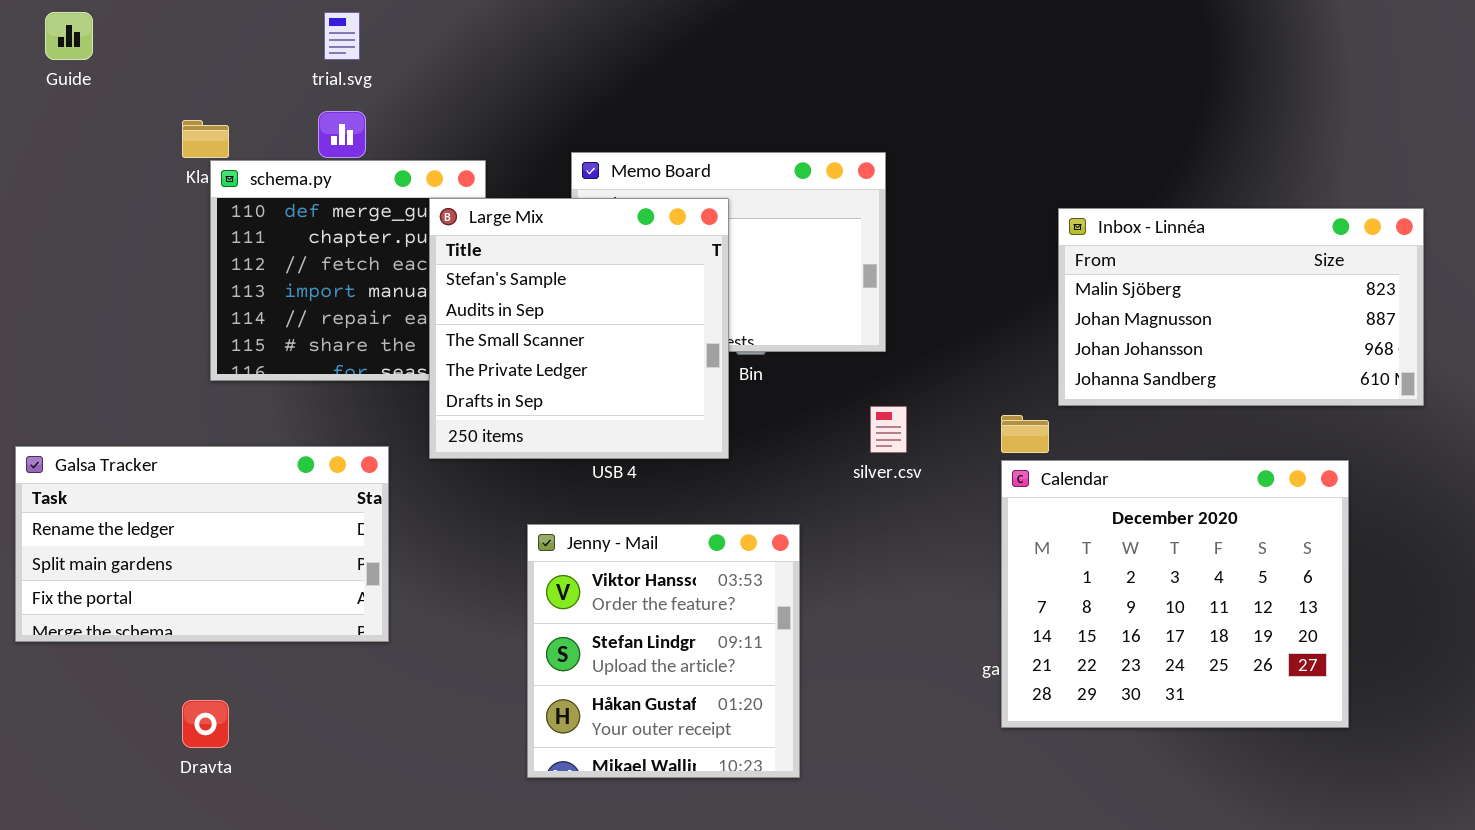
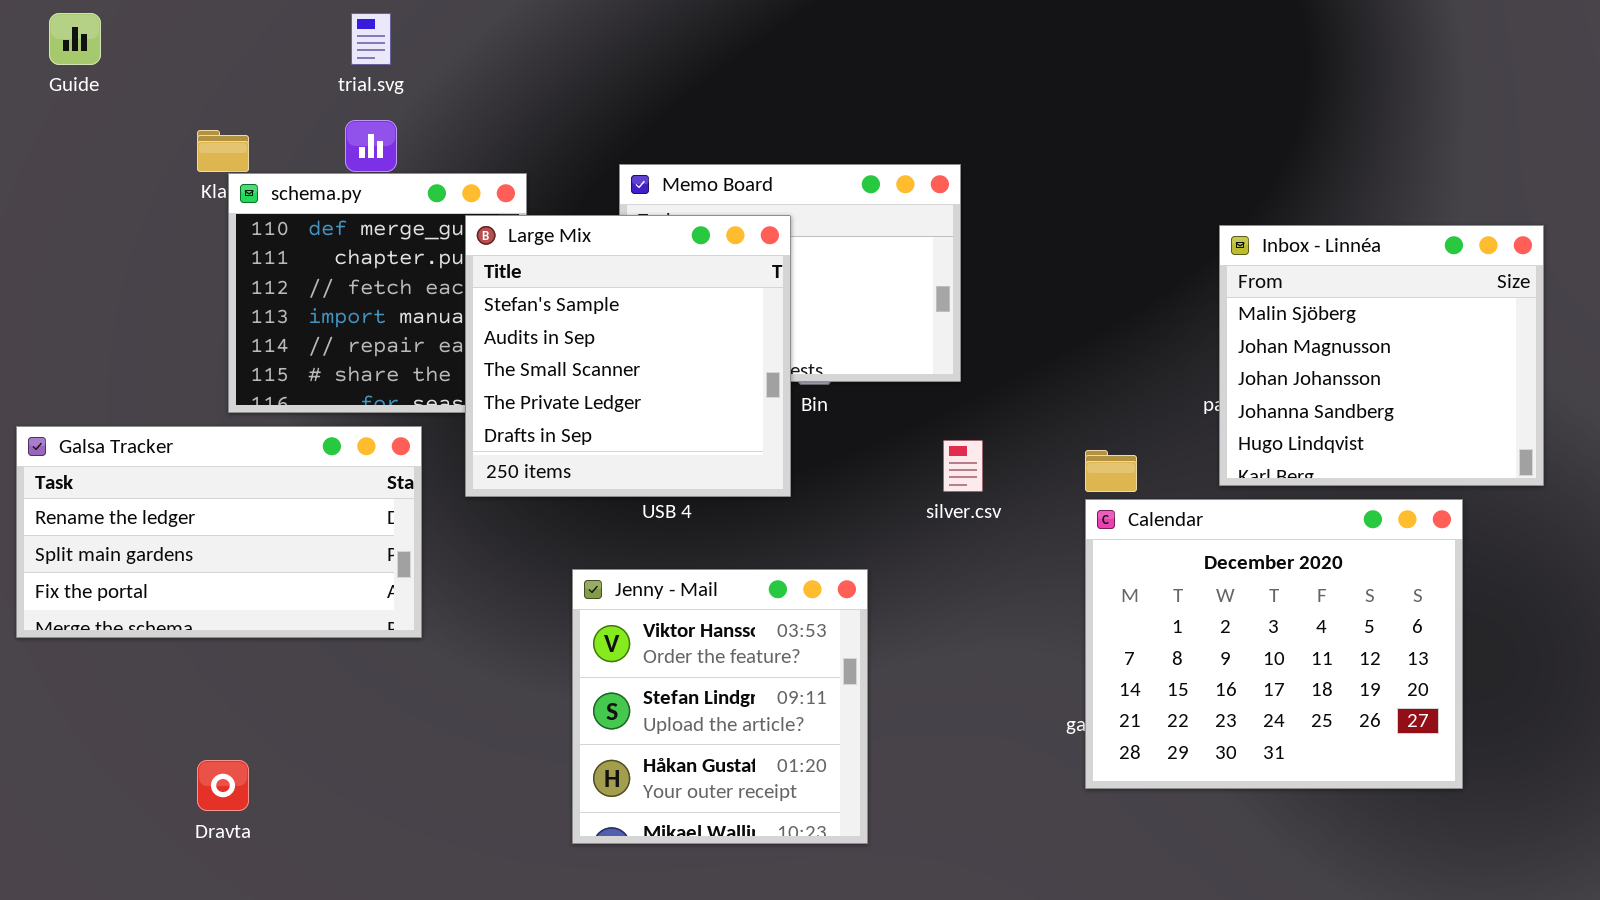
Inbox - Linnéa: [1058,208,1424,406] -> [1219,225,1544,486], resized
Galsa Tracker: [15,446,389,642] -> [16,426,422,638], moved

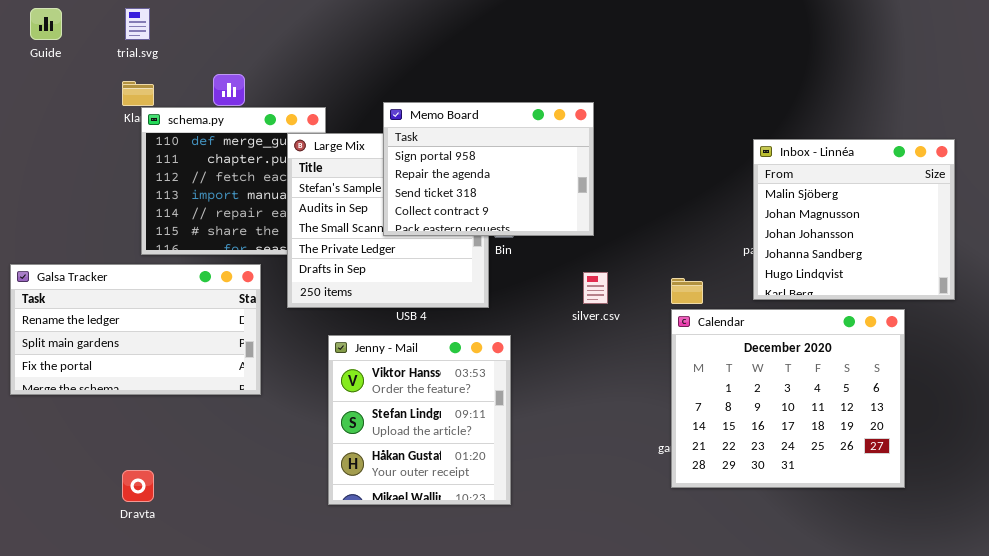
trial.svg: [351,13,391,65] -> [125,8,150,40], moved
Memo Board: [619,164,961,382] -> [383,102,594,236], raised
Jenny - Mail: [572,569,868,844] -> [328,335,511,505], moved

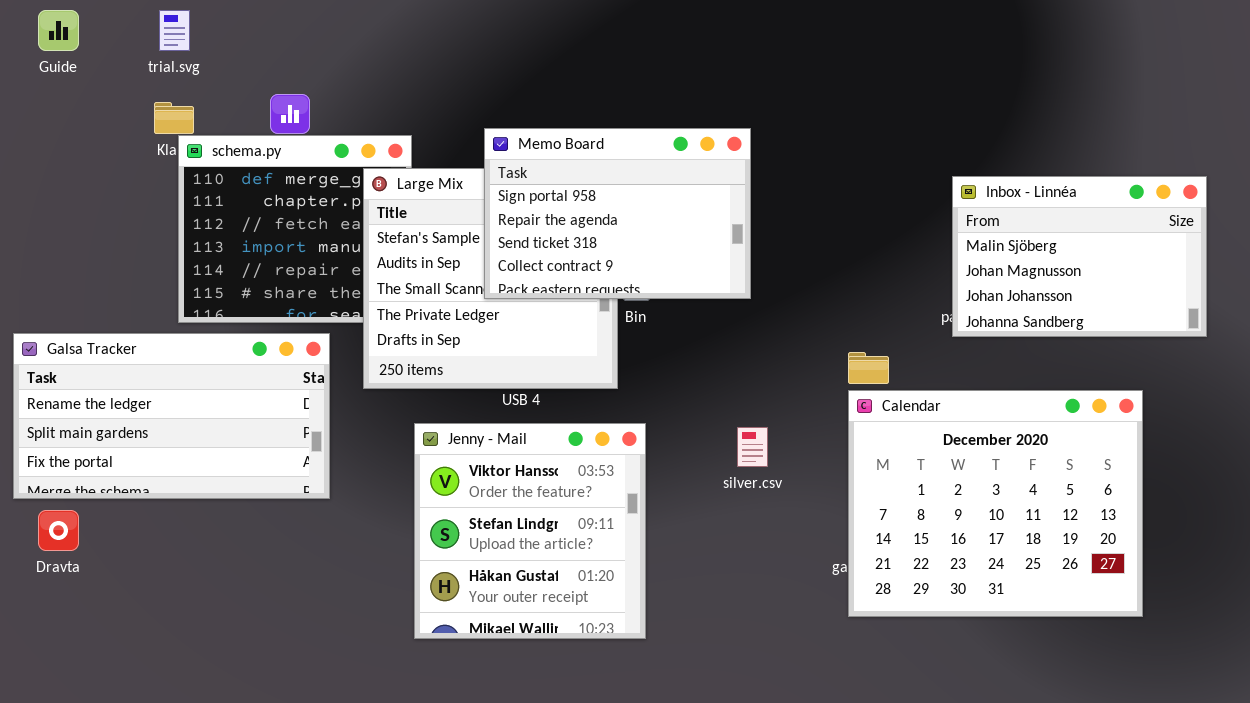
Inbox - Linnéa: [753,139,955,300] -> [952,176,1207,337], resized
silver.csv: [583,272,608,304] -> [737,427,768,467], moved
Dravta: [122,470,154,502] -> [38,510,79,551], moved

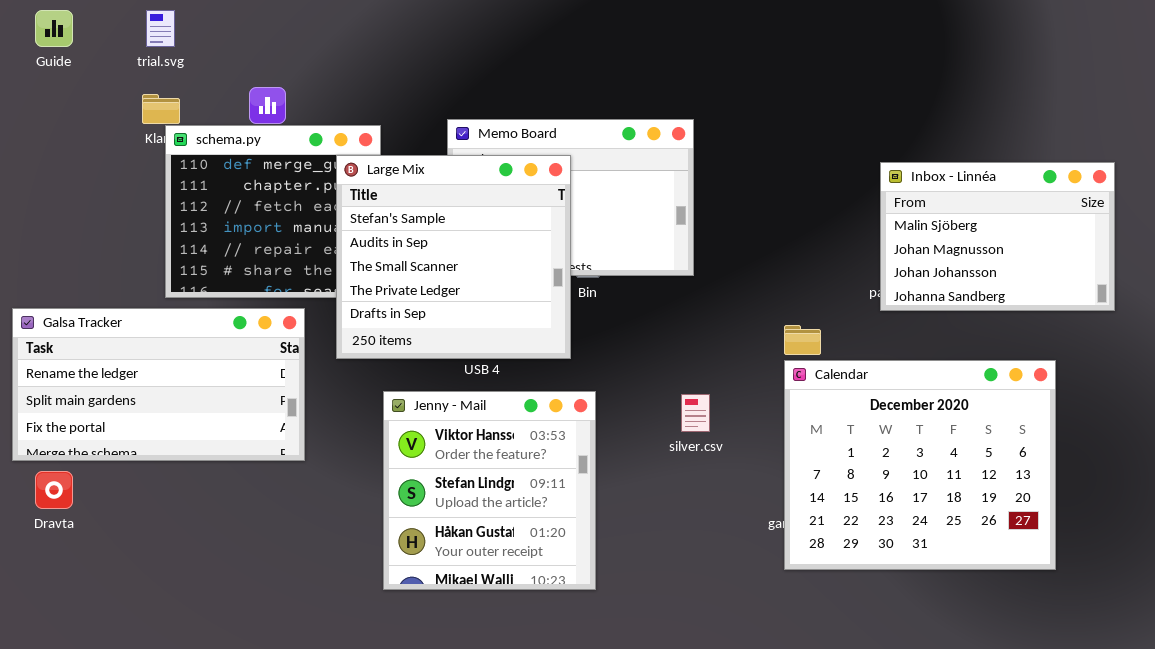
Large Mix: [363,168,618,389] -> [336,155,571,359], raised

